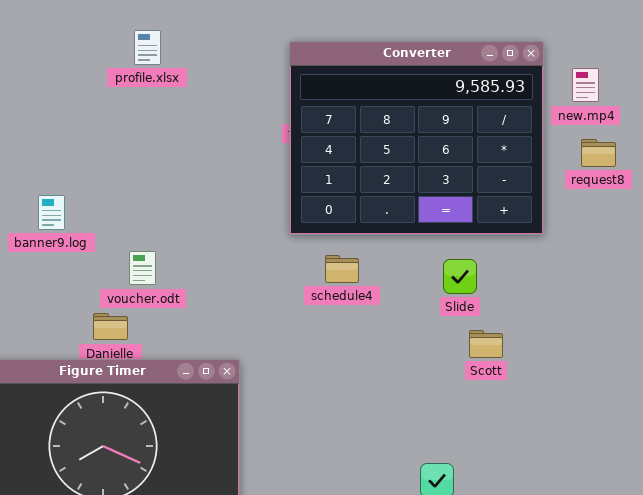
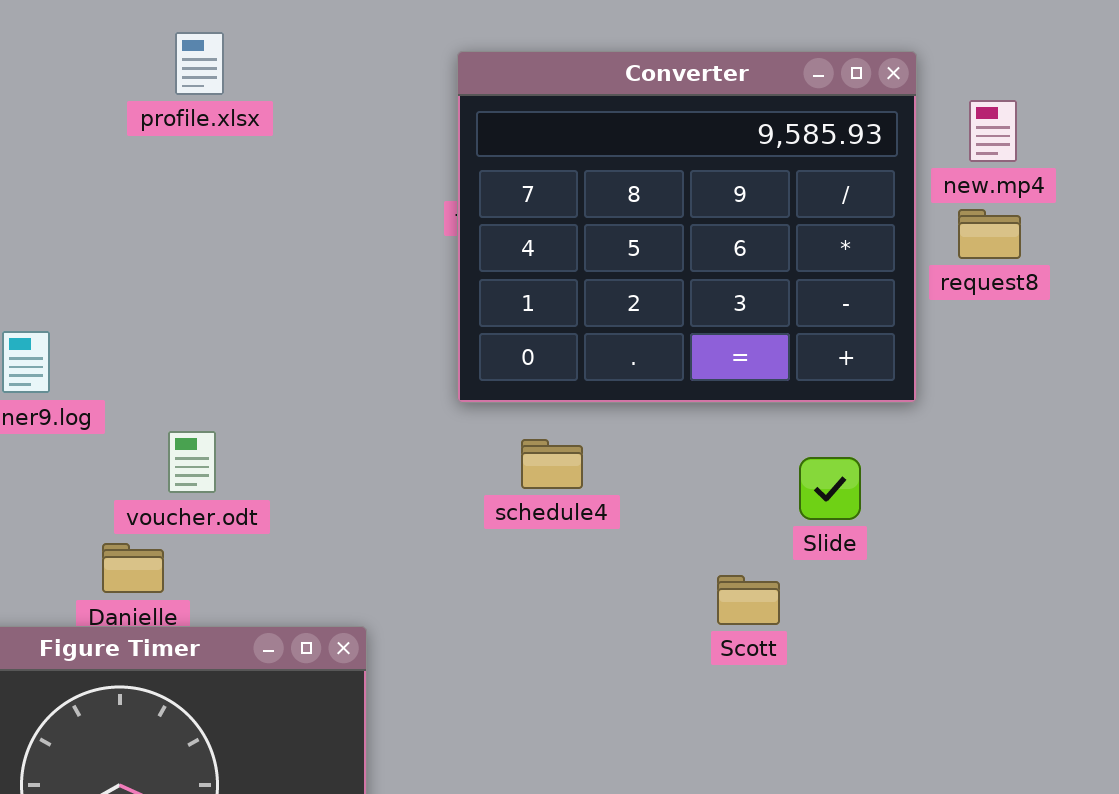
request8: [581,139,616,167] -> [958,209,1021,259], moved
Slide: [443,259,477,294] -> [799,457,861,520], moved
Scott: [469,330,503,358] -> [717,575,780,625], moved

